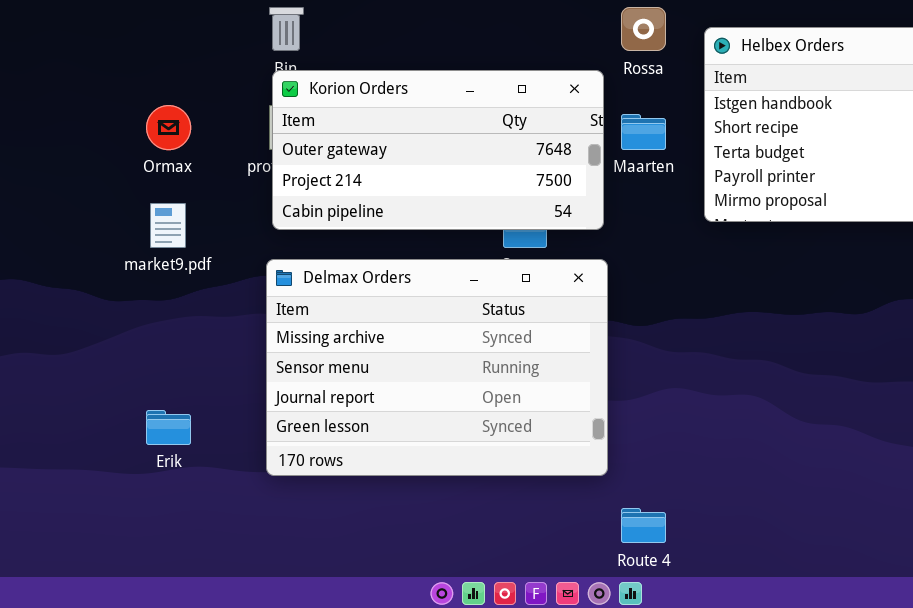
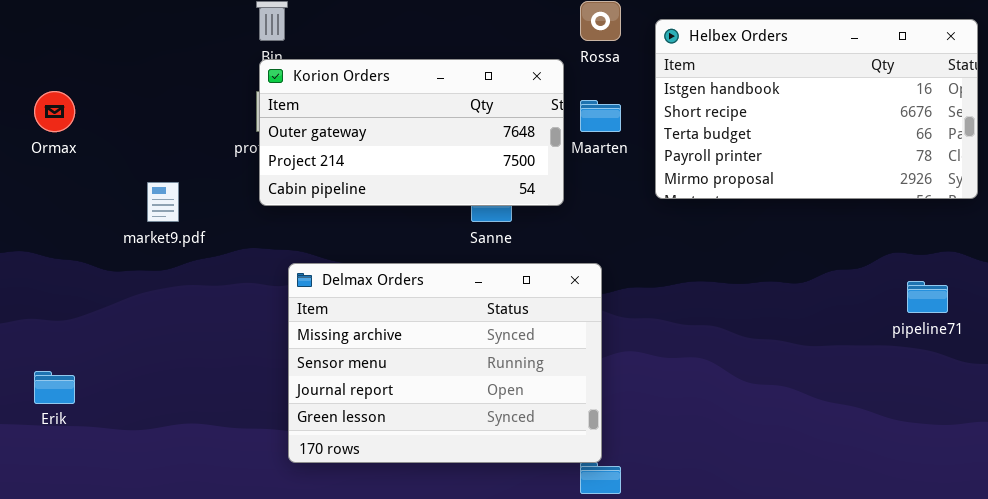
Ormax: [146,105,191,150] -> [34,91,75,132], moved
Delmax Orders: [266,259,608,476] -> [288,263,602,463], moved
Erik: [146,410,191,445] -> [34,371,75,404], moved

